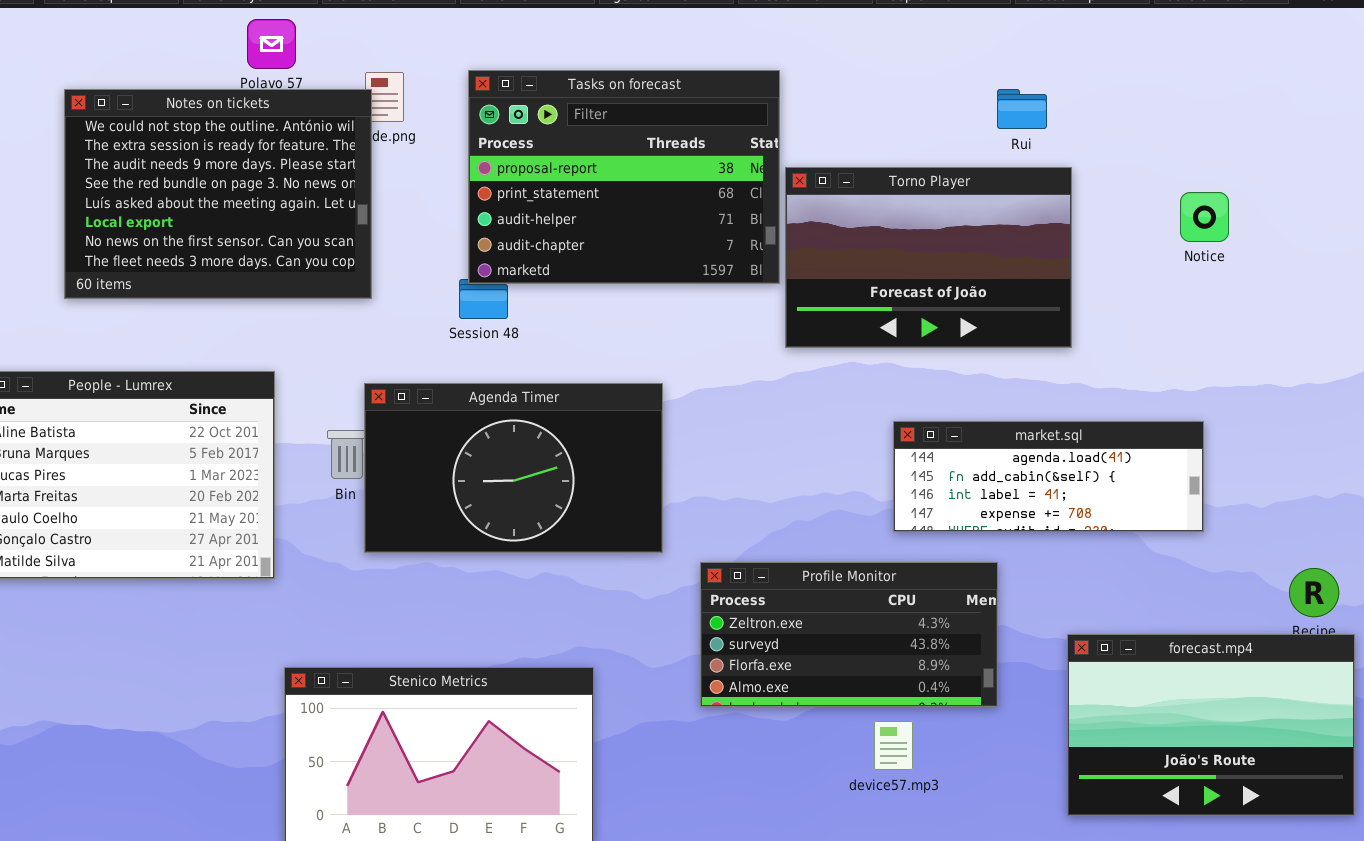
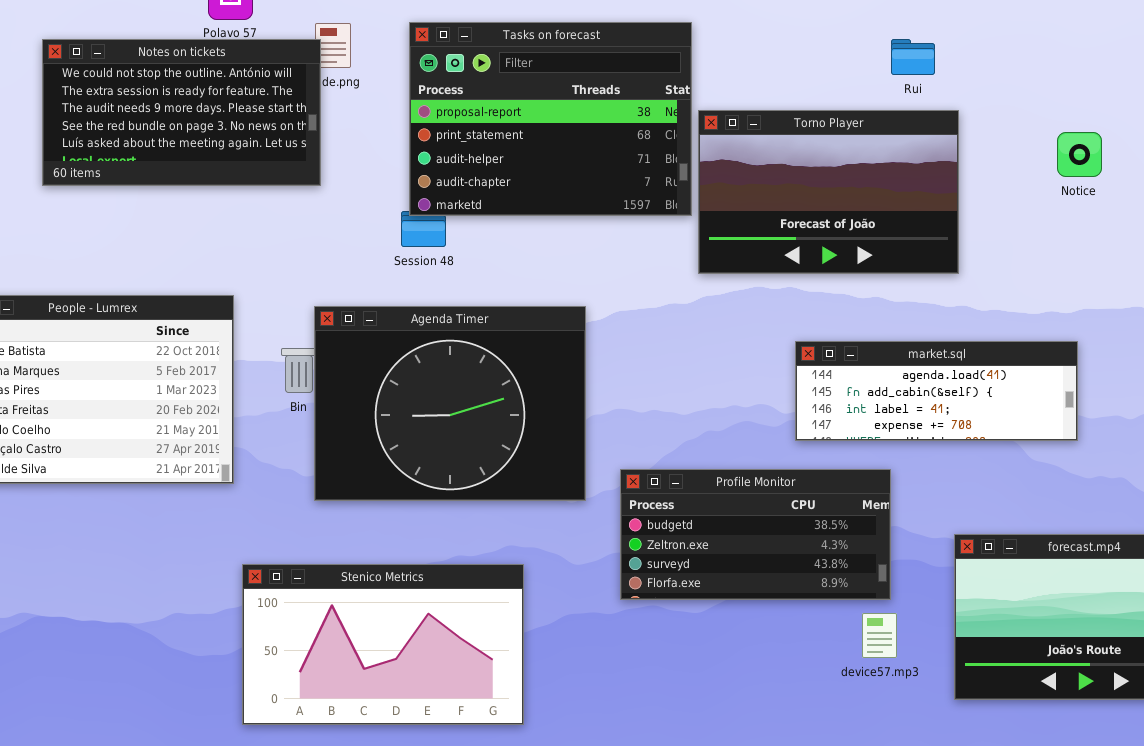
Notes on tickets: [64,89,372,299] -> [42,39,321,186], resized
Agenda Timer: [364,383,663,553] -> [314,306,586,501], resized
Profile Monitor: [700,562,998,707] -> [620,469,891,600], scrolled up 1 row
device57.mp3: [874,721,913,770] -> [862,613,897,658], moved

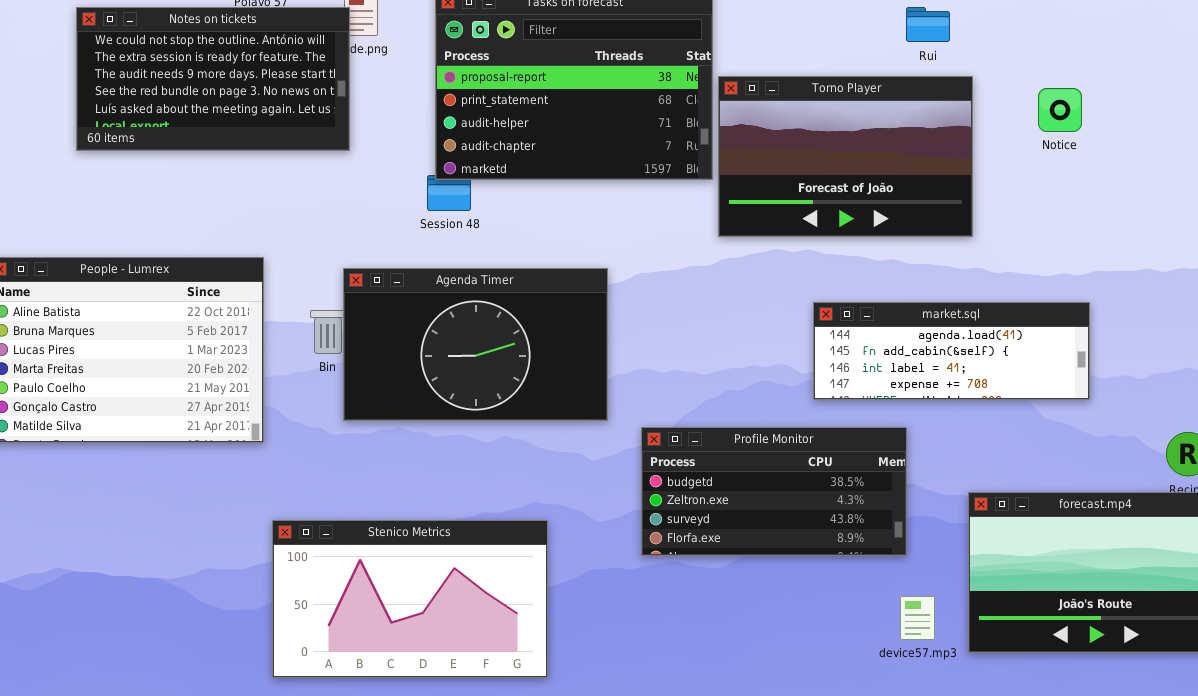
Notice: [1057,132,1102,177] -> [1038,88,1082,132], moved
Agenda Timer: [314,306,586,501] -> [343,268,608,421], resized
device57.mp3: [862,613,897,658] -> [900,596,935,640], moved

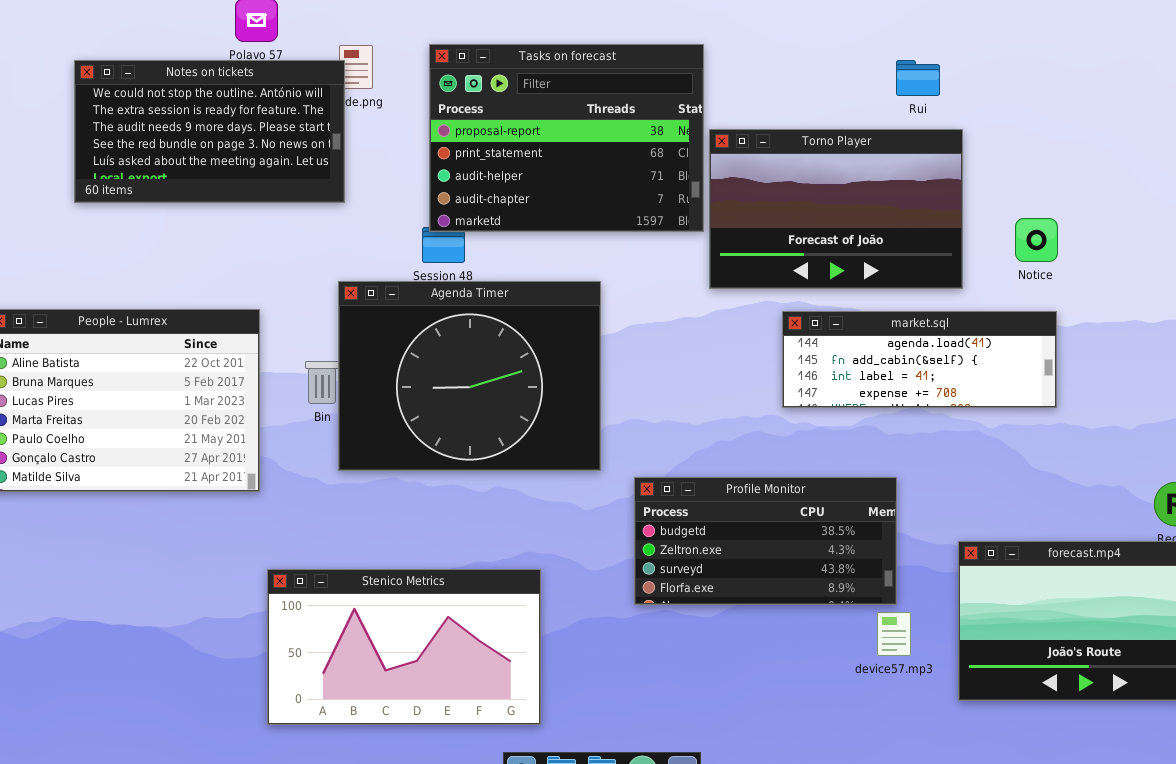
Notice: [1038,88,1082,132] -> [1015,218,1058,262], moved
Agenda Timer: [343,268,608,421] -> [338,281,601,471], resized
market.sql: [813,302,1090,400] -> [782,311,1057,408], moved
device57.mp3: [900,596,935,640] -> [877,612,911,656], moved

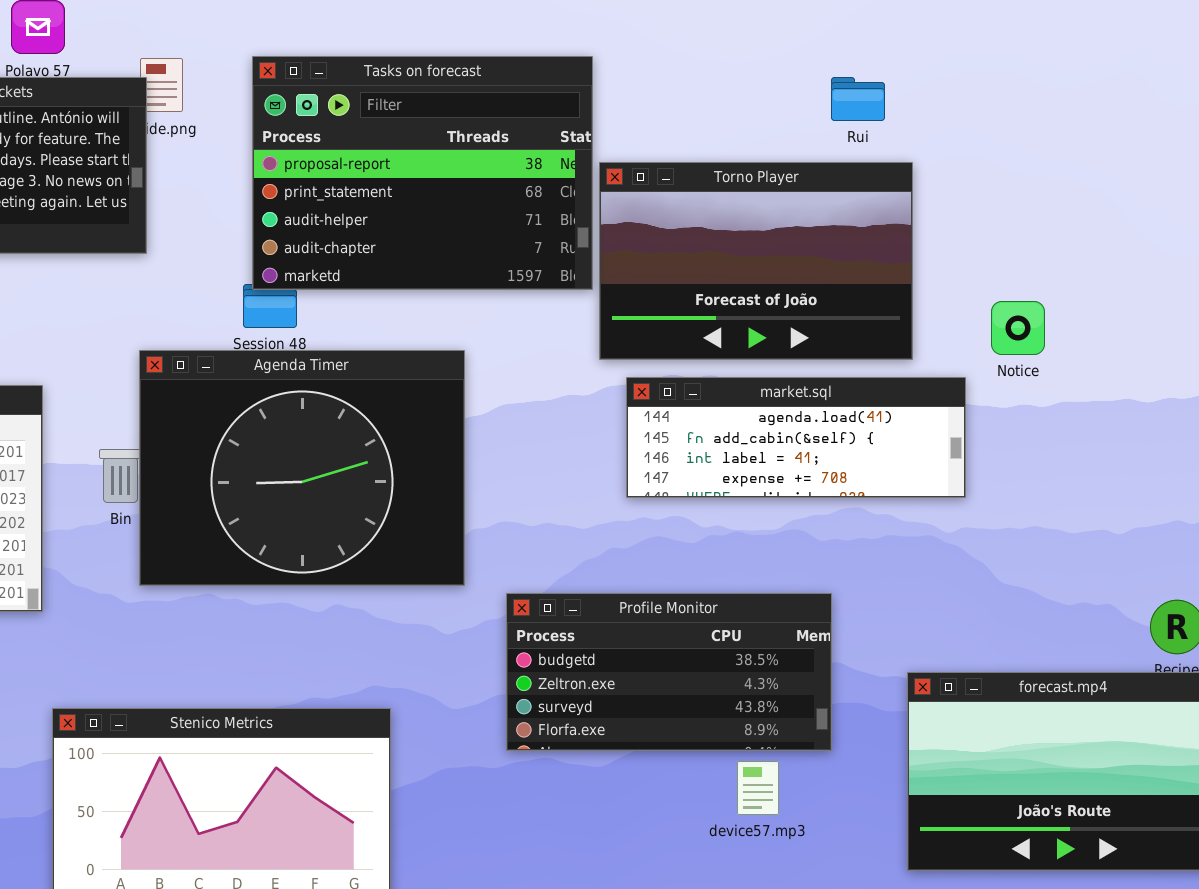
Notice: [1015,218,1058,262] -> [991,301,1045,355], moved
market.sql: [782,311,1057,408] -> [626,377,966,498], moved
device57.mp3: [877,612,911,656] -> [737,761,779,815], moved

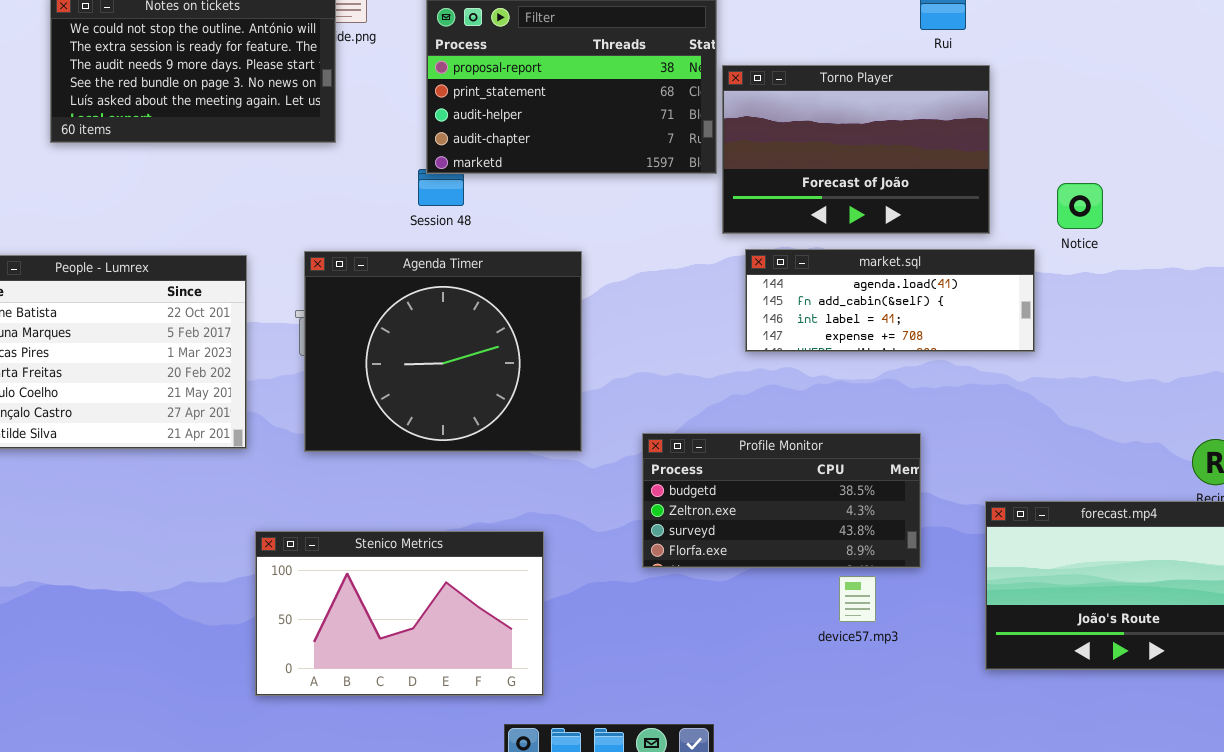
Agenda Timer: [139,350,465,586] -> [304,251,582,452], moved

